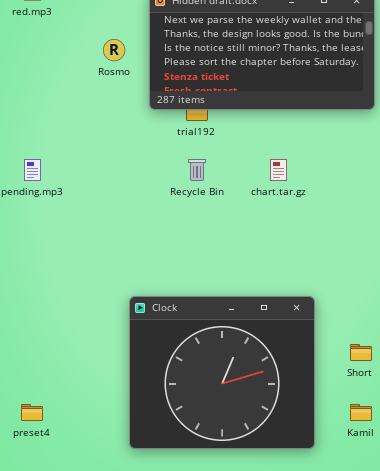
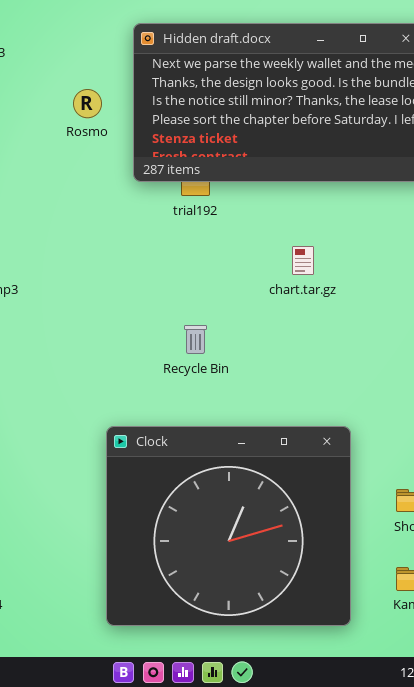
Recycle Bin: [188,159,206,181] -> [184,325,207,354], moved

